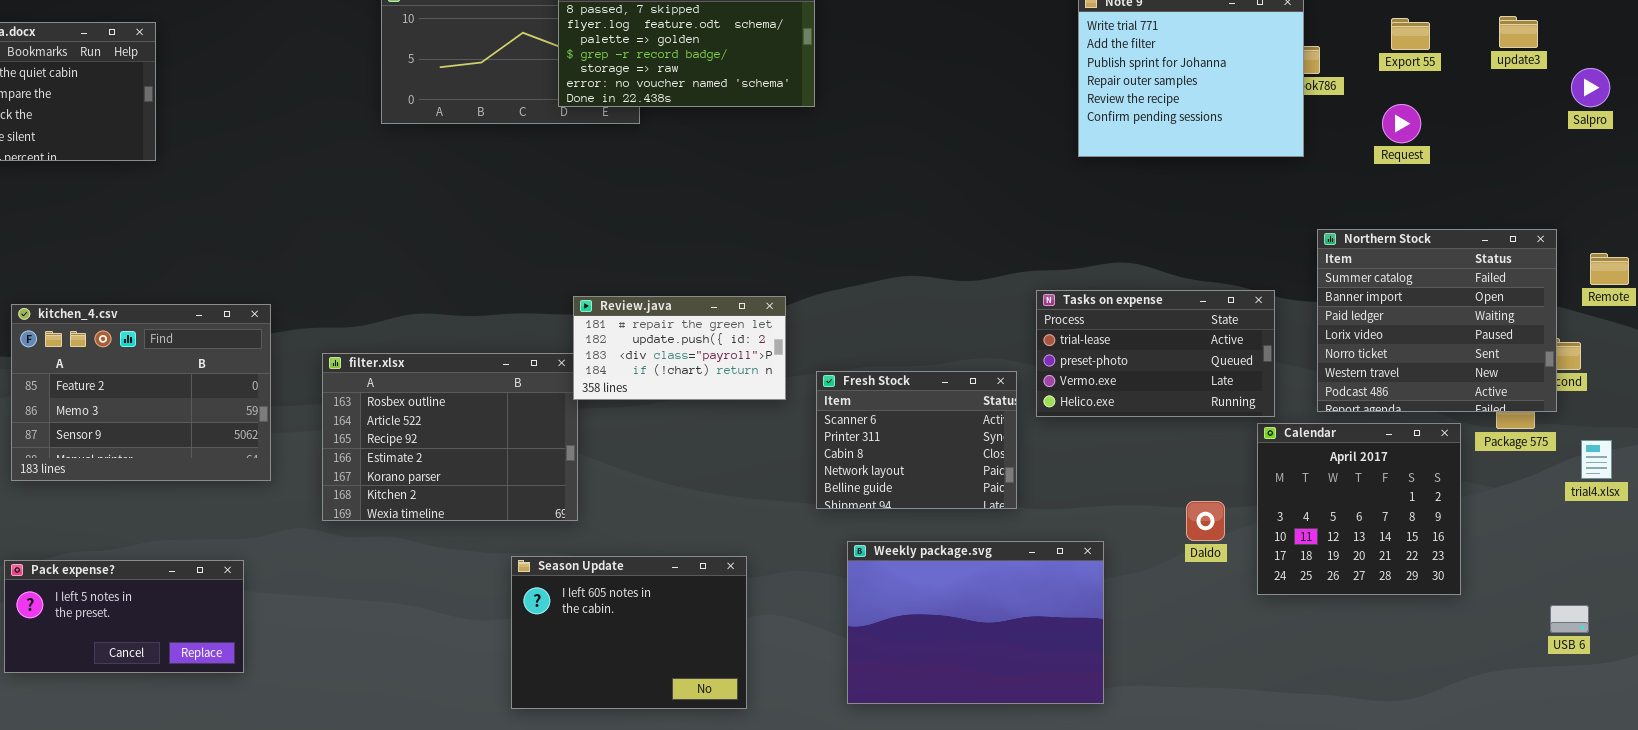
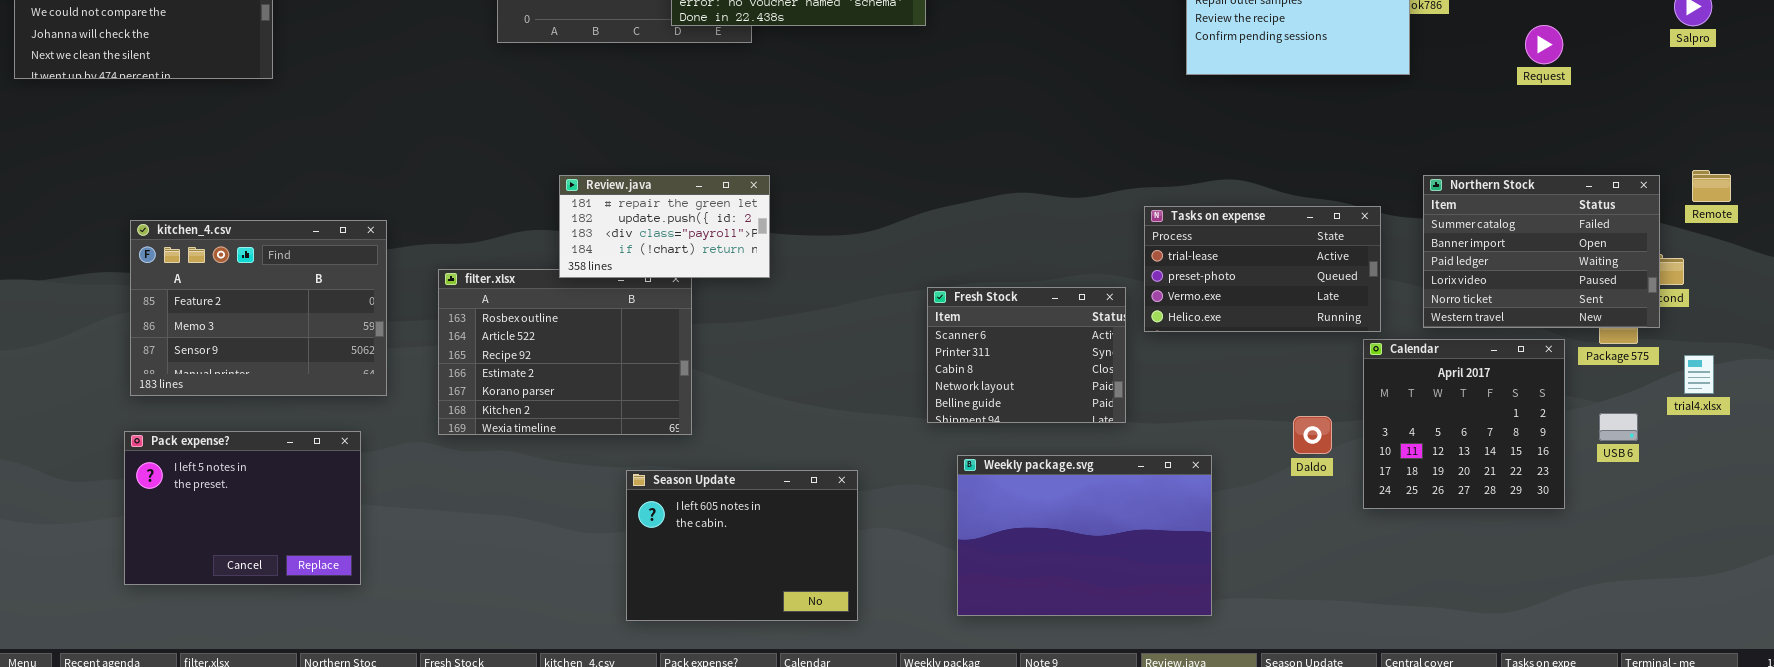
Request: [1382,104,1421,143] -> [1525,25,1563,64], moved
Northern Stock: [1317,229,1557,412] -> [1423,175,1660,328], resized
Review.java: [573,296,786,400] -> [559,175,770,278], moved
Pack expense?: [4,560,244,673] -> [124,431,361,585], resized
USB 6: [1550,605,1589,633] -> [1599,413,1638,441], moved

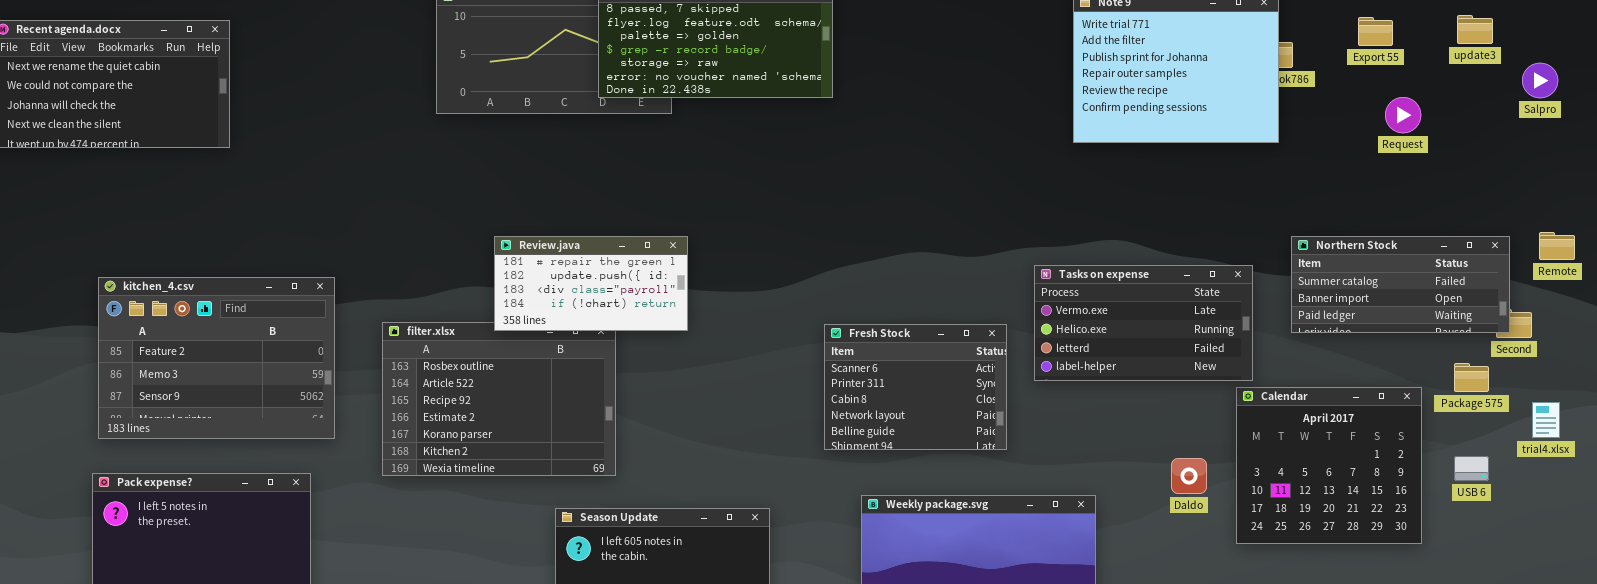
Northern Stock: [1423,175,1660,328] -> [1291,236,1510,333], resized
Tasks on expense: [1144,206,1381,332] -> [1034,265,1253,381], scrolled down 2 rows
Fresh Stock: [927,287,1126,423] -> [824,324,1007,450], moved

